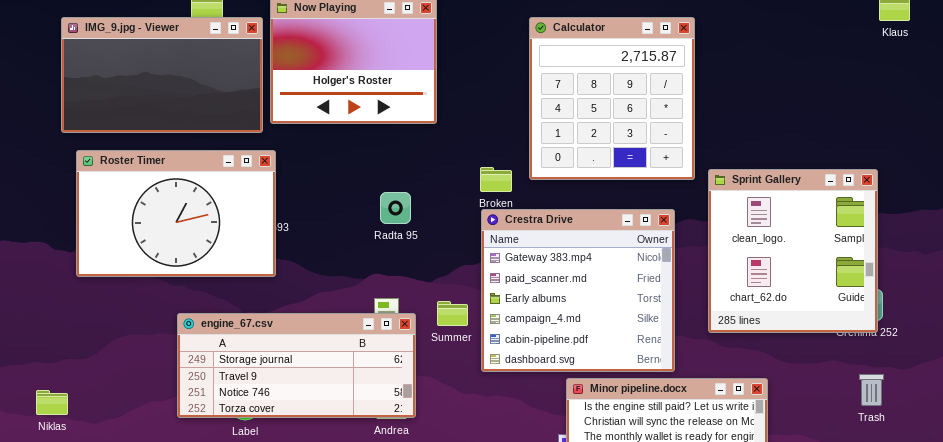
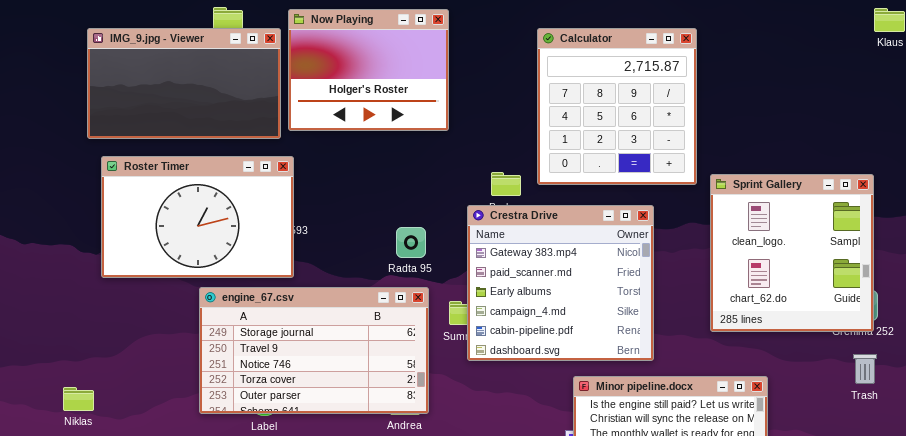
Radta 95: [380,192,411,224] -> [396,227,426,258], moved
Crestra Drive: [481,209,675,372] -> [467,205,654,361], moved
engine_67.csv: [177,313,416,418] -> [199,287,429,414], resized
Trash: [859,374,884,406] -> [853,354,877,384], moved

